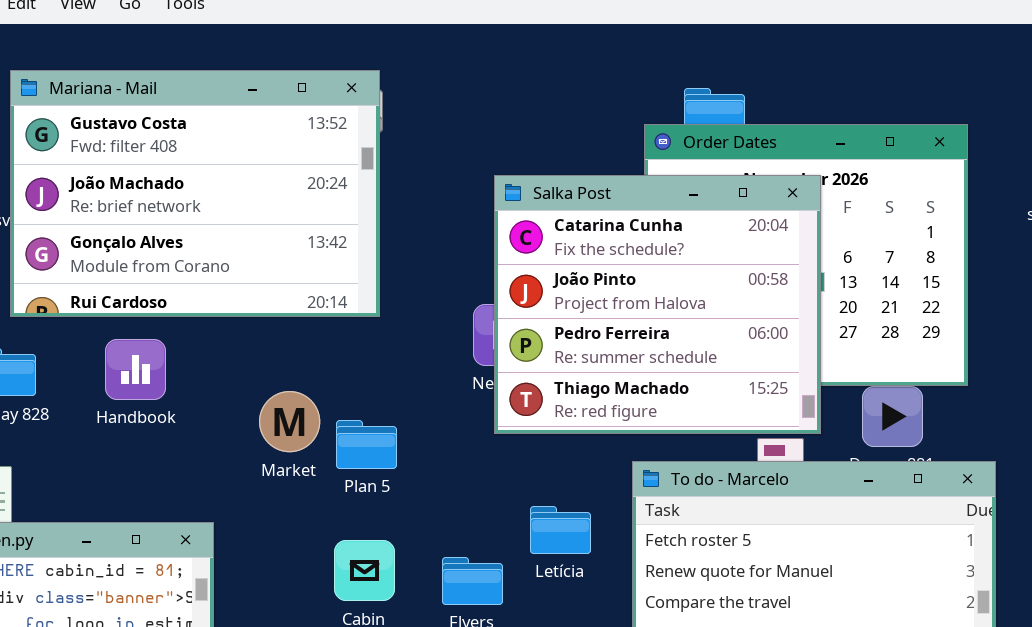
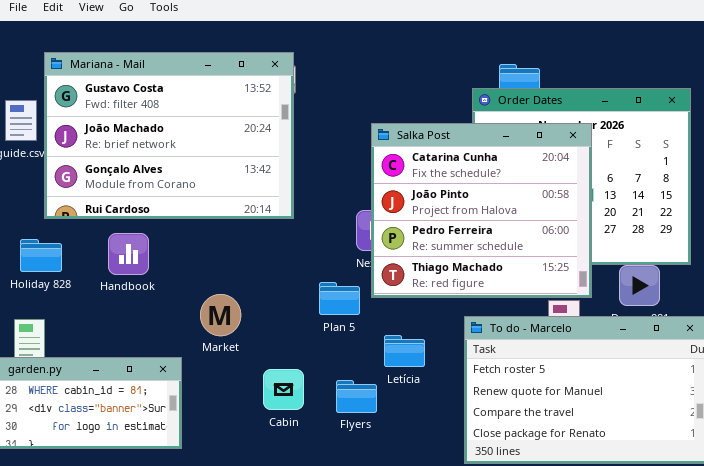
Market: [259,391,320,452] -> [200,294,241,336], moved
Plan 5: [336,420,397,469] -> [319,282,360,315], moved
Letícia: [530,506,591,554] -> [384,335,425,367], moved

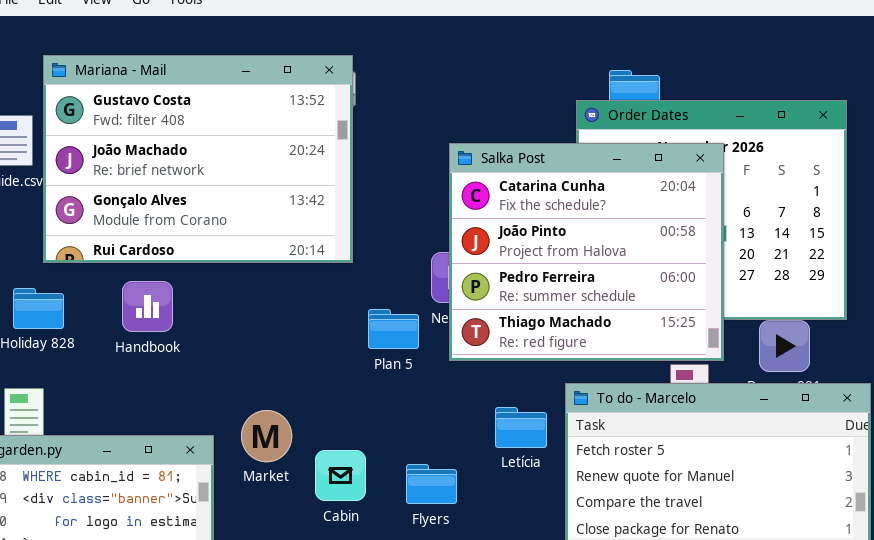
Plan 5: [319,282,360,315] -> [368,309,419,349], moved
Market: [200,294,241,336] -> [241,410,292,462], moved
Letícia: [384,335,425,367] -> [495,407,547,448], moved

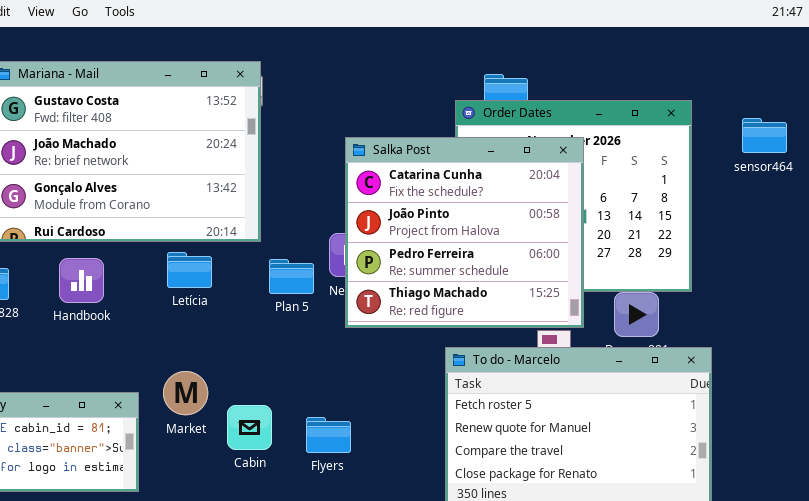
Plan 5: [368,309,419,349] -> [269,259,314,294], moved
Letícia: [495,407,547,448] -> [167,252,212,288], moved

